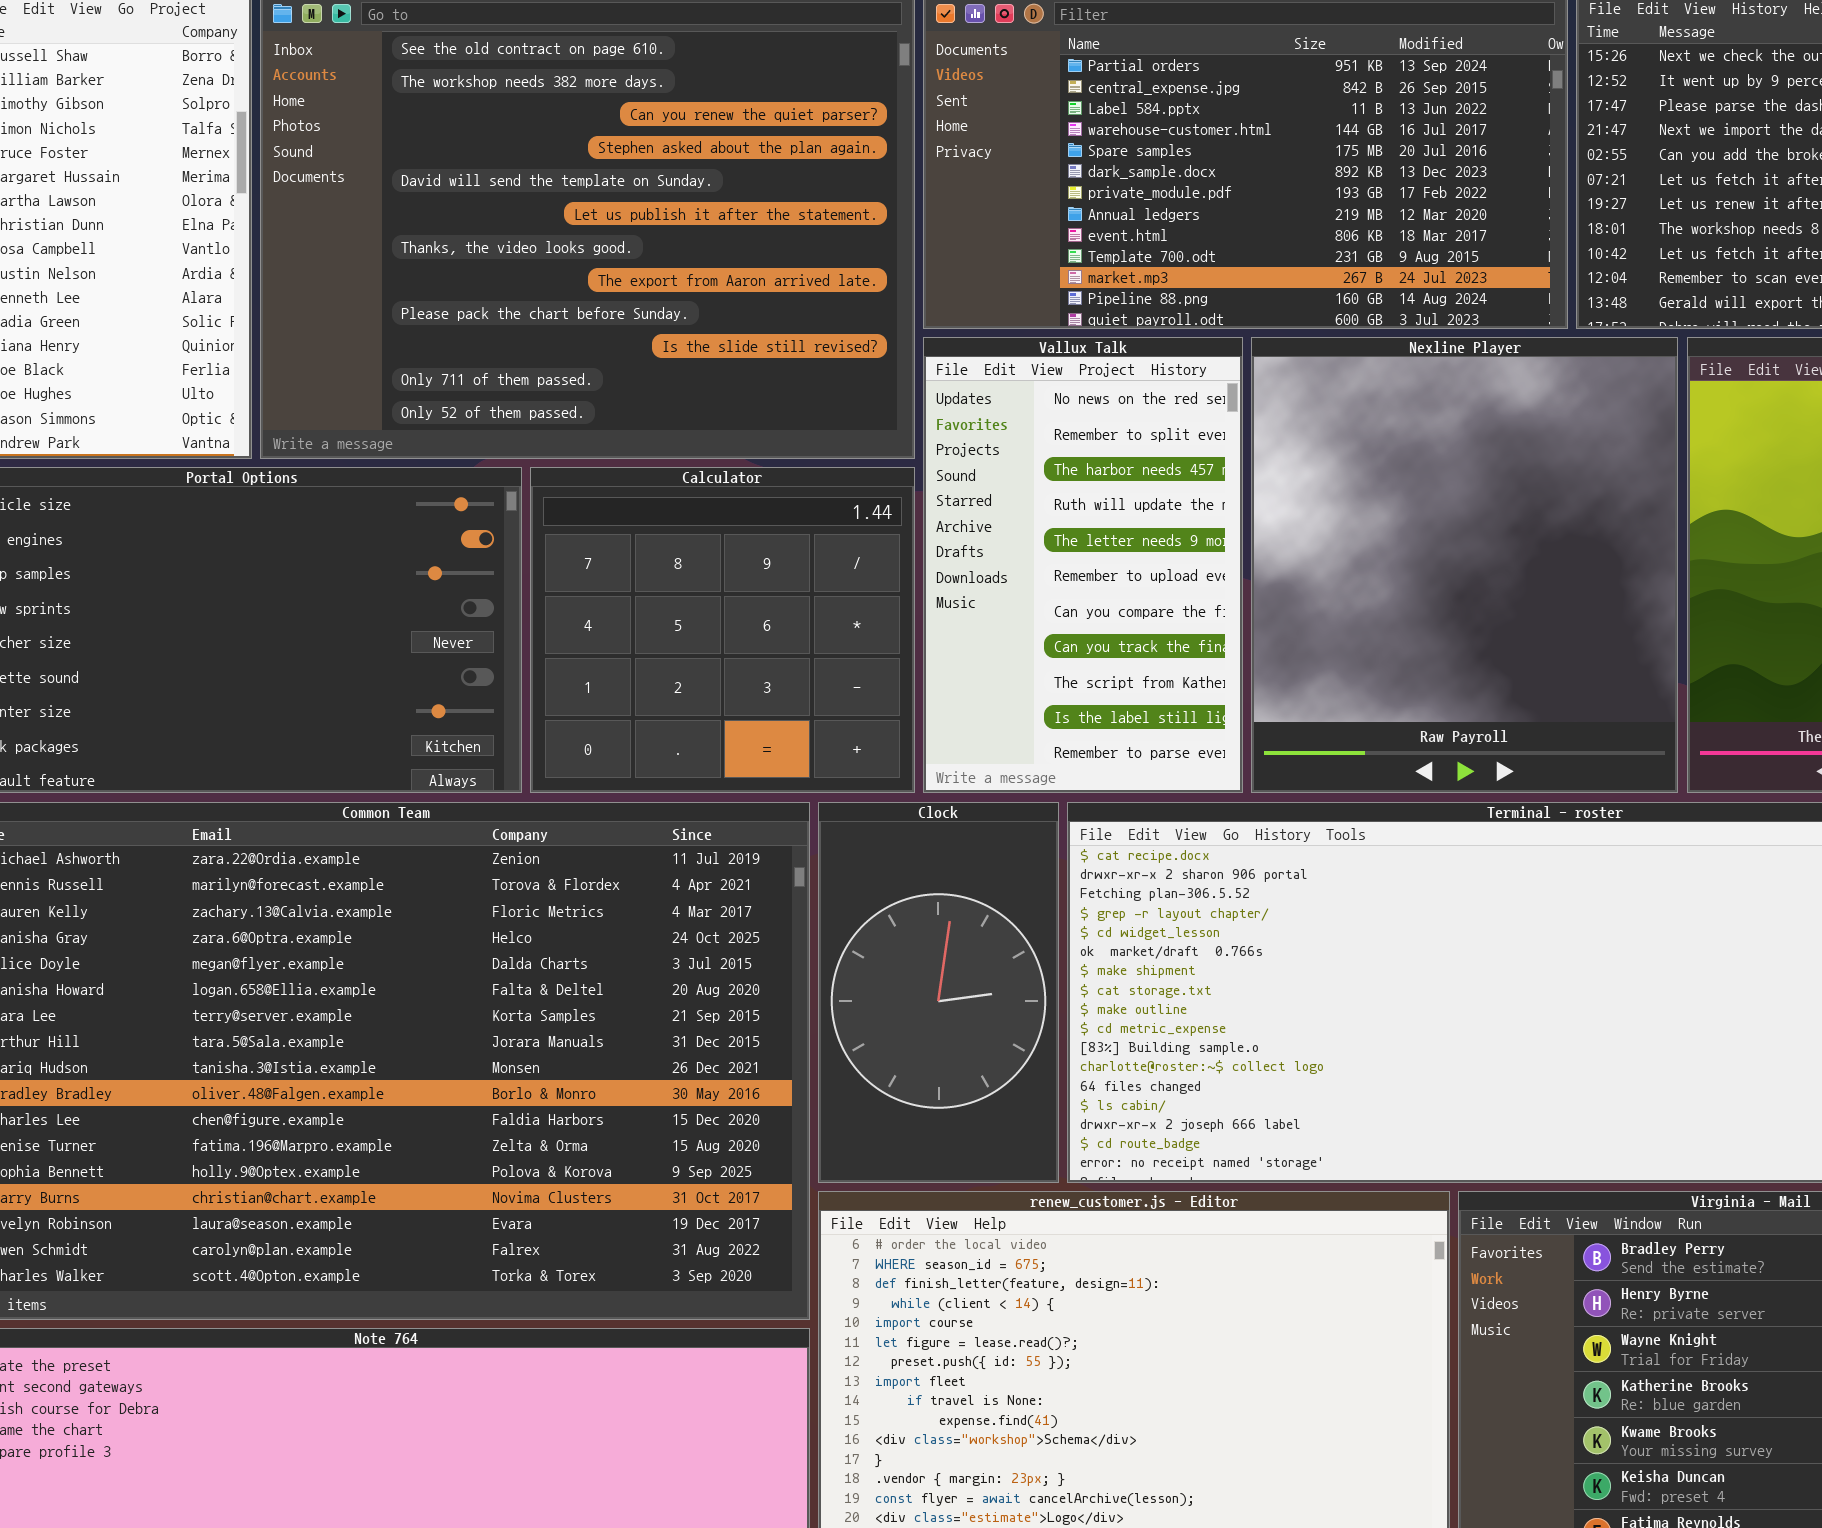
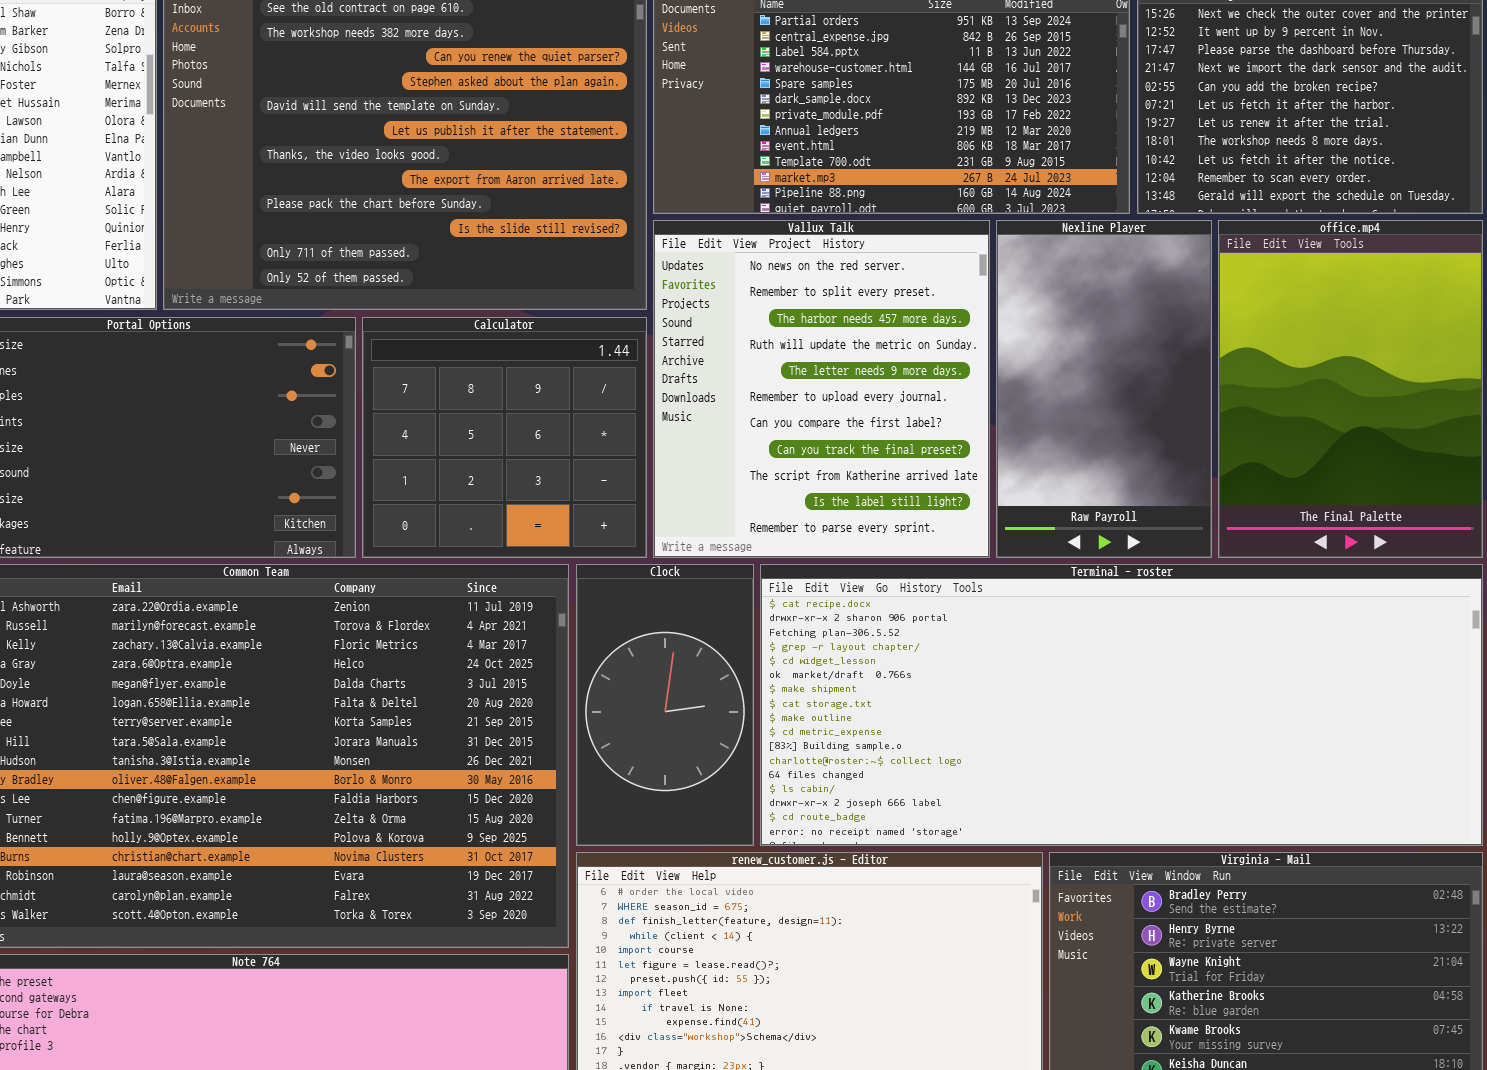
Vallux Talk: [923,337,1243,793] -> [653,220,990,558], resized
Nexline Player: [1251,337,1678,793] -> [996,220,1212,558], resized

